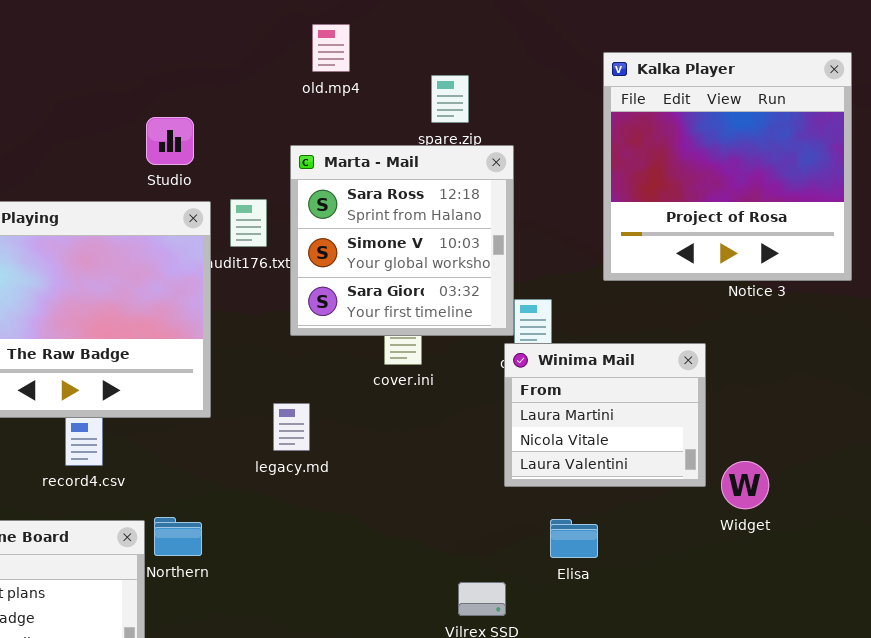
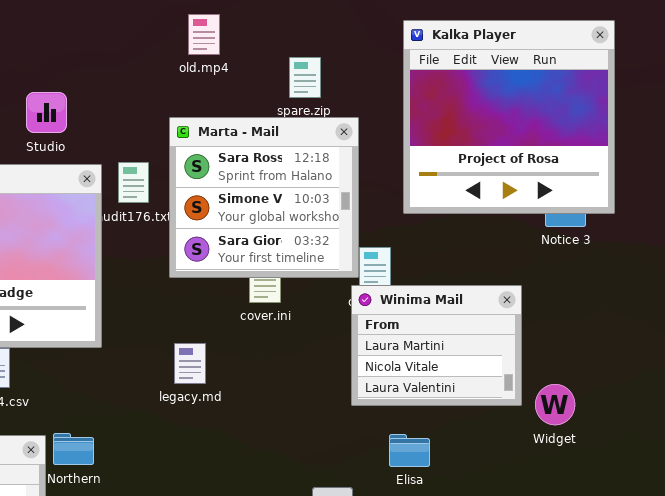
Kalka Player: [603,52,852,281] -> [403,20,615,214], moved
Studio: [146,117,194,165] -> [26,92,67,133], moved
legacy.md: [273,403,310,451] -> [174,343,206,384], moved

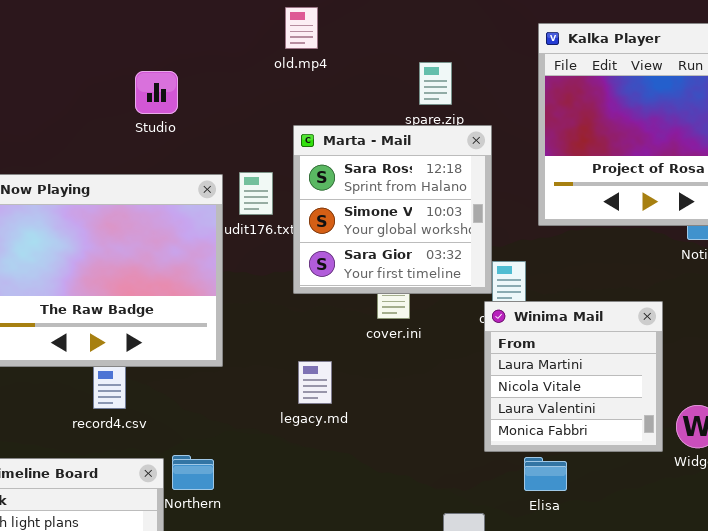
old.mp4: [188,14,220,55] -> [285,7,318,49], moved
Studio: [26,92,67,133] -> [135,71,178,114], moved
Winima Mail: [351,285,522,406] -> [484,301,663,452], resized

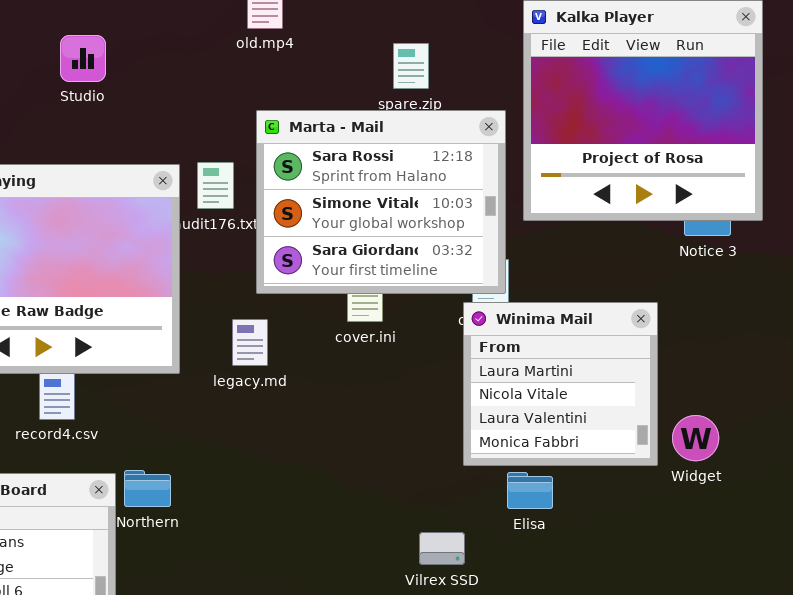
Studio: [135,71,178,114] -> [60,35,106,82], moved
Marta - Mail: [293,125,492,294] -> [256,110,506,294], resized
legacy.md: [298,361,332,404] -> [232,319,268,366], moved

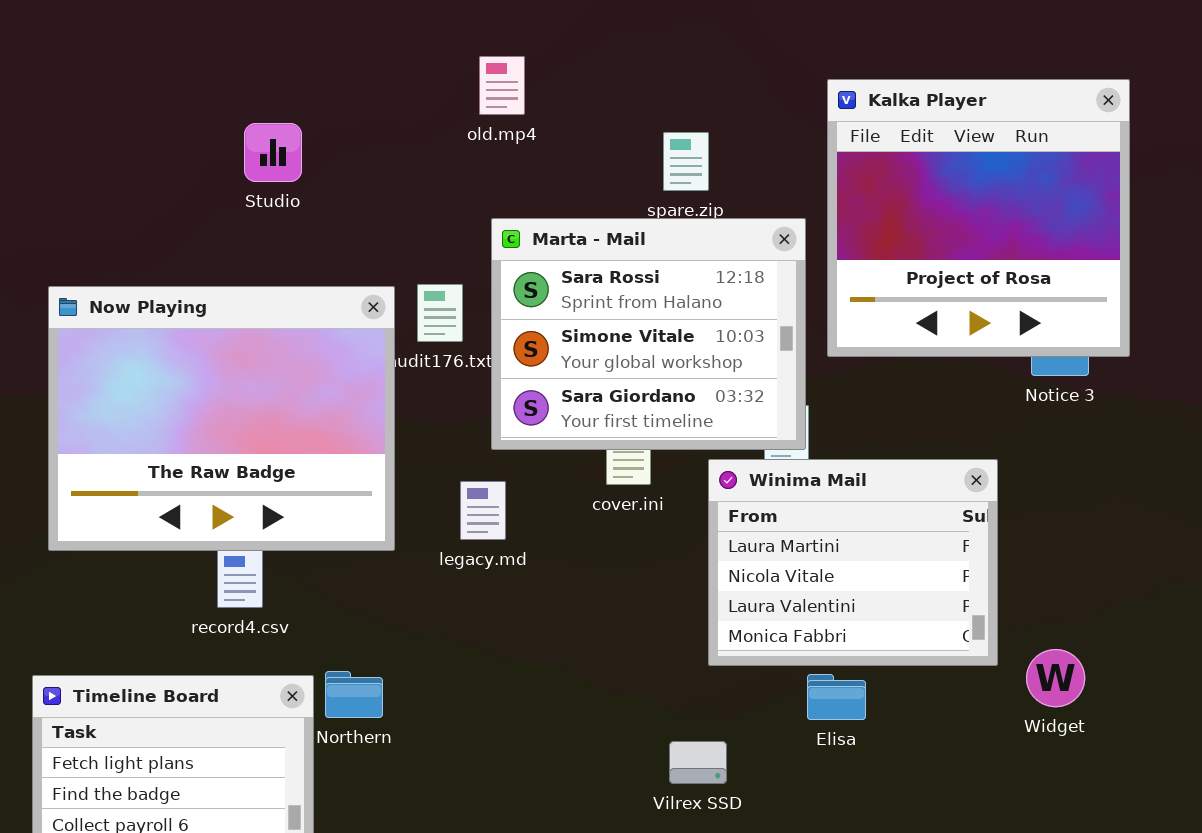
Winima Mail: [463,302,658,466] -> [708,459,998,666], resized
Widget: [672,415,719,461] -> [1026,649,1085,707], moved
Vilrex SSD: [419,532,465,565] -> [669,741,727,784], moved

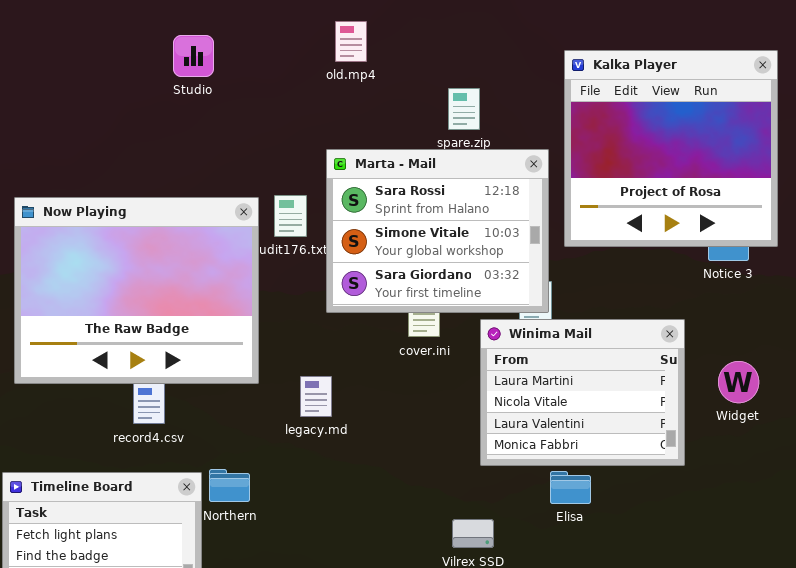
old.mp4: [479,56,525,115] -> [335,21,367,62], moved
Studio: [244,123,302,182] -> [173,35,214,77], moved
legacy.md: [460,481,506,540] -> [300,376,332,417], moved
Widget: [1026,649,1085,707] -> [718,361,759,403], moved

